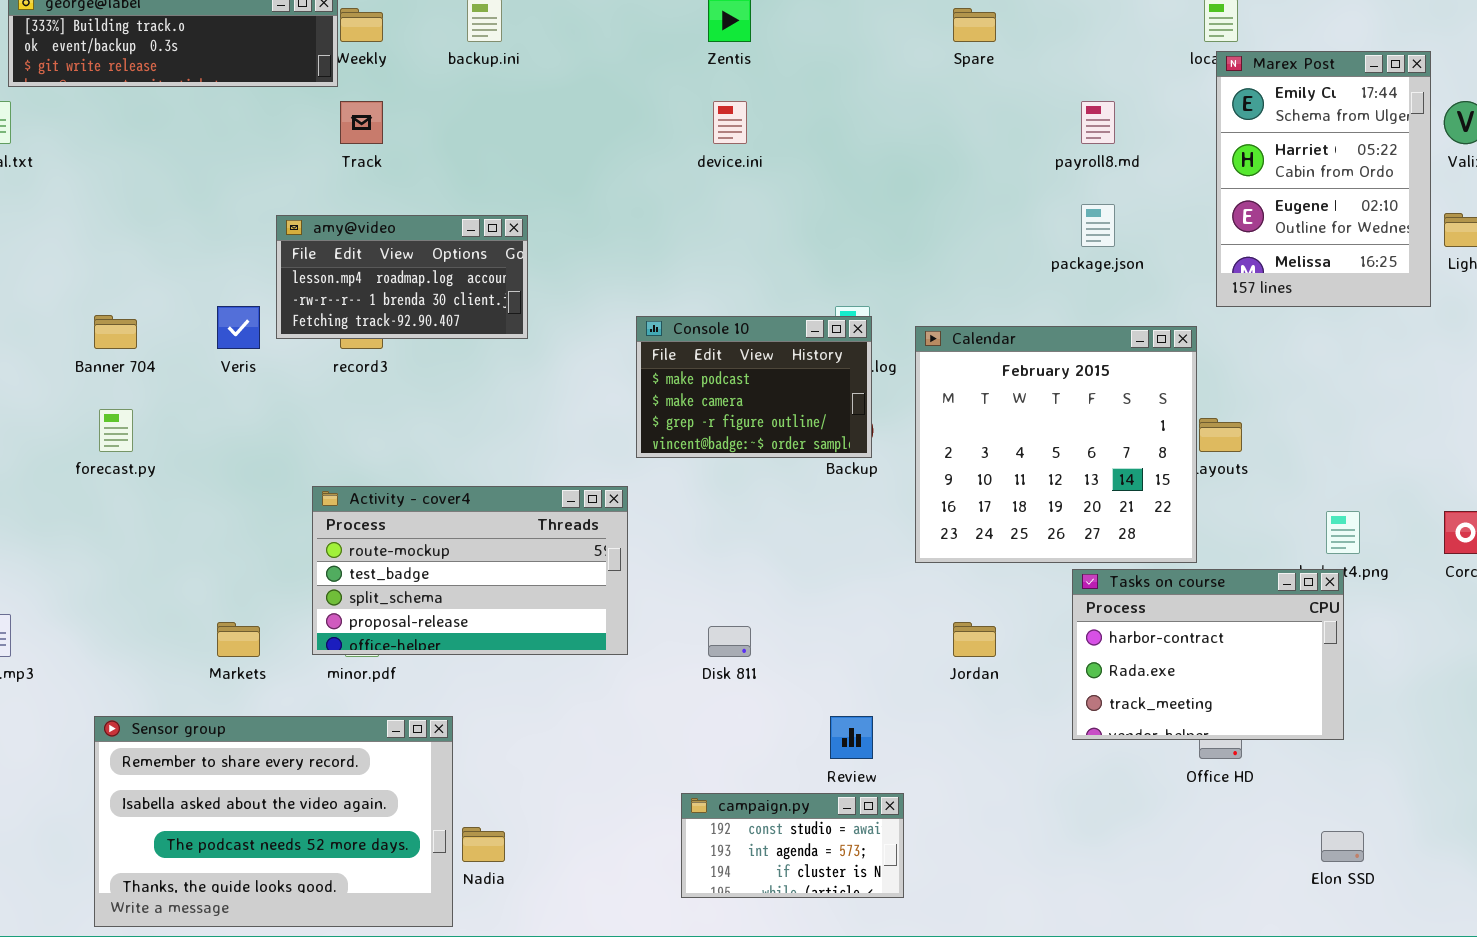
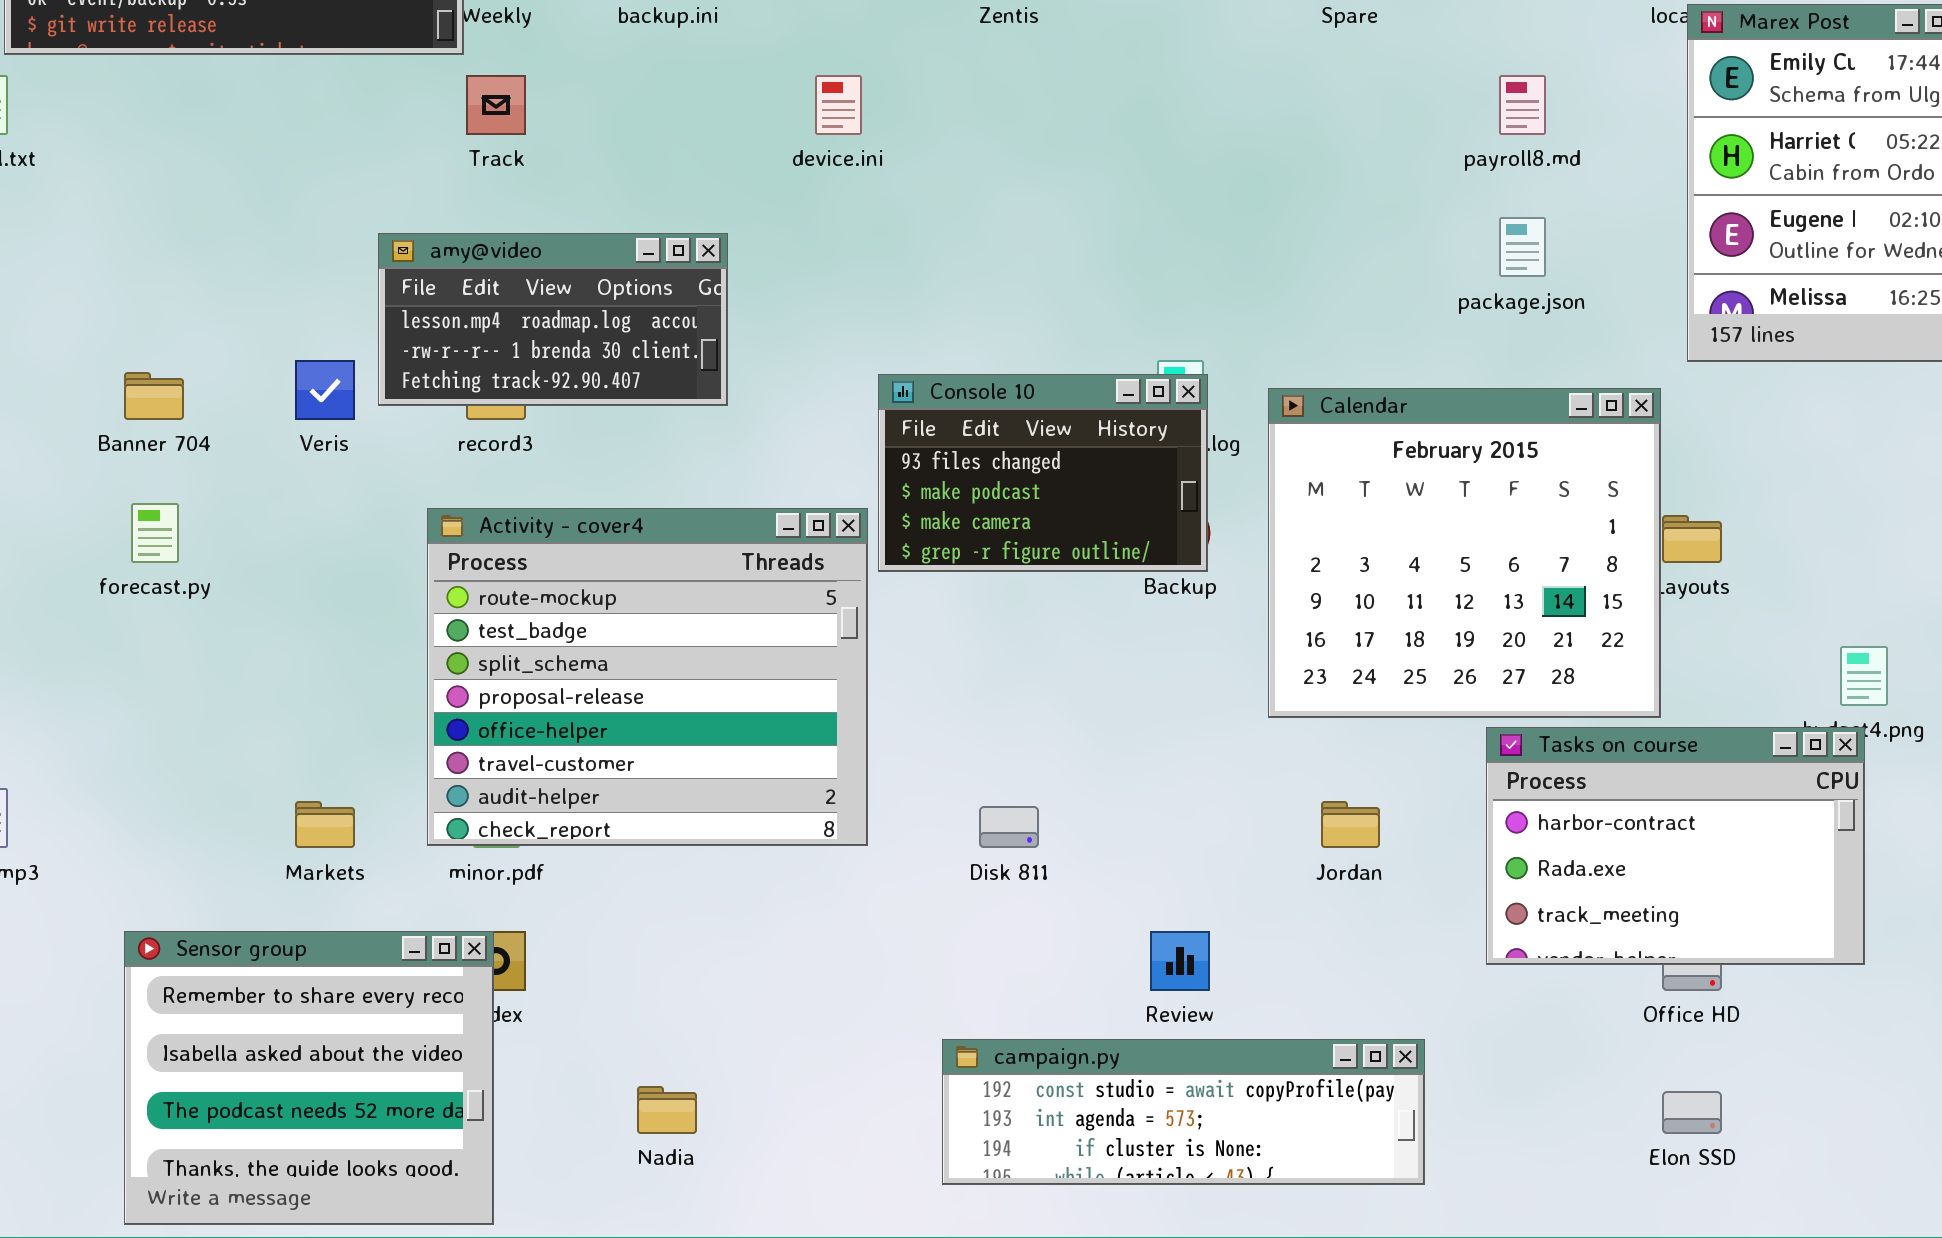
device.ini: [713,101,747,144] -> [815,75,862,135], moved
Console 10: [636,316,872,458] -> [878,374,1208,572], scrolled up 1 row
Activity - cover4: [312,486,628,655] -> [427,508,868,846], resized
Sensor group: [94,716,453,927] -> [124,931,494,1225], resized
campaign.py: [681,793,904,898] -> [942,1039,1425,1185], resized
Elon SSD: [1321,831,1364,862] -> [1662,1091,1722,1134], moved

